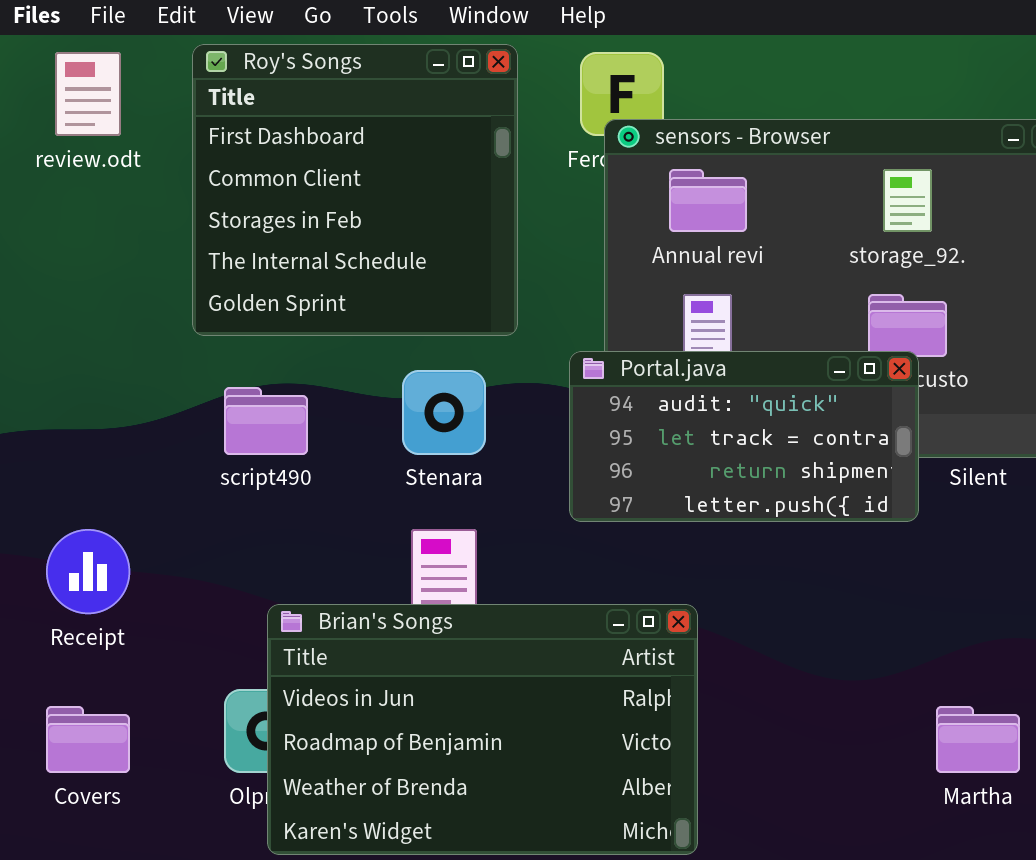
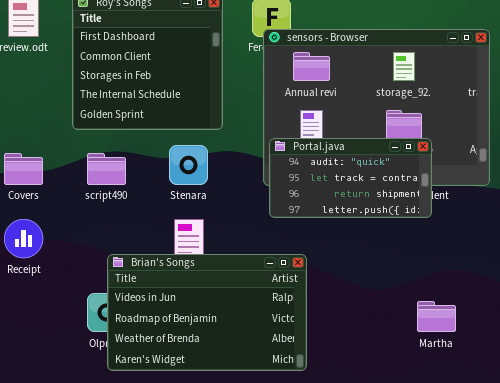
Portal.java: [569,351,919,522] -> [269,138,432,218], moved
Covers: [46,706,130,773] -> [4,153,43,185], moved

